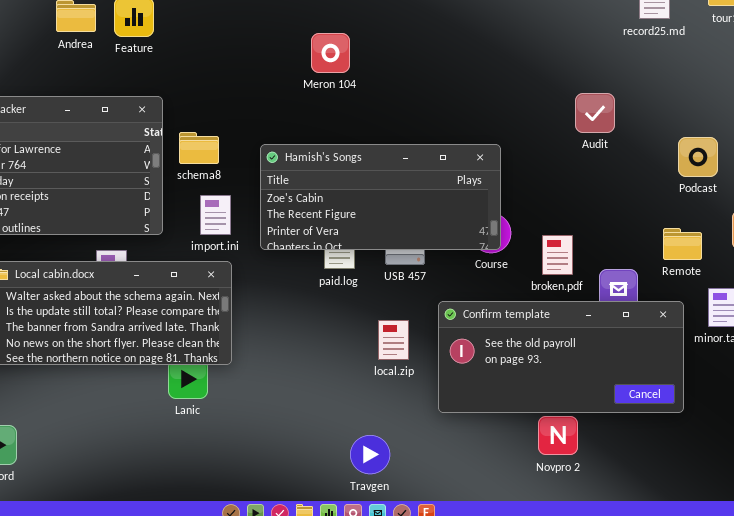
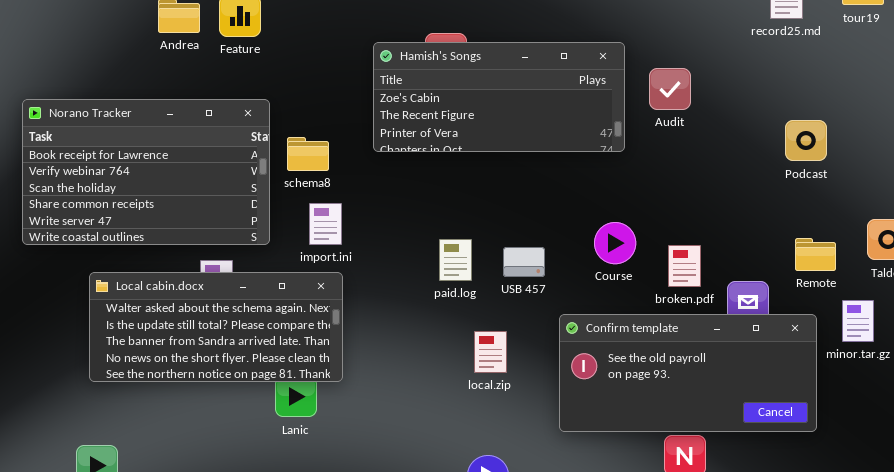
Audit: [575,93,615,133] -> [649,68,691,110], moved
Podcast: [678,137,718,177] -> [785,120,827,161], moved
Hamish's Songs: [260,144,501,250] -> [373,42,625,152], moved
local.zip: [378,320,409,360] -> [474,331,507,373], moved

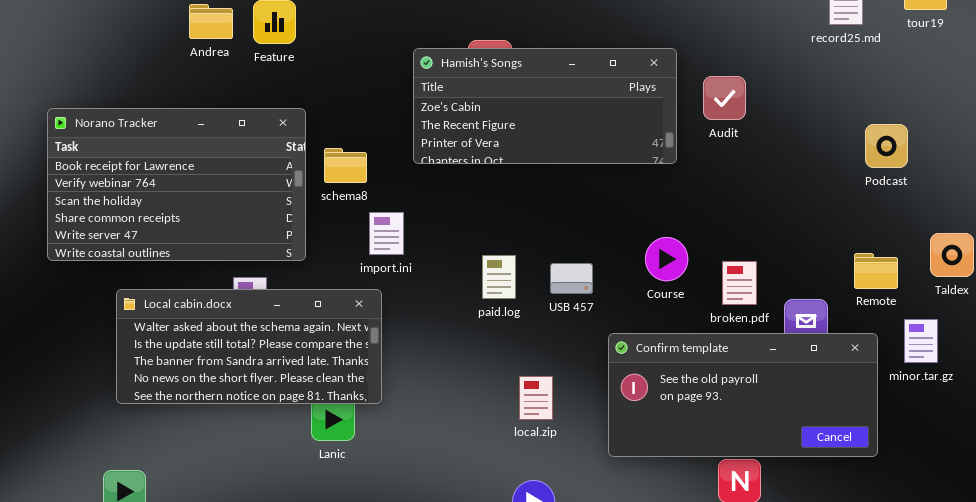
Podcast: [785,120,827,161] -> [865,124,908,168], moved
import.ini: [309,203,342,245] -> [369,212,404,255], moved
local.zip: [474,331,507,373] -> [519,376,553,420], moved

